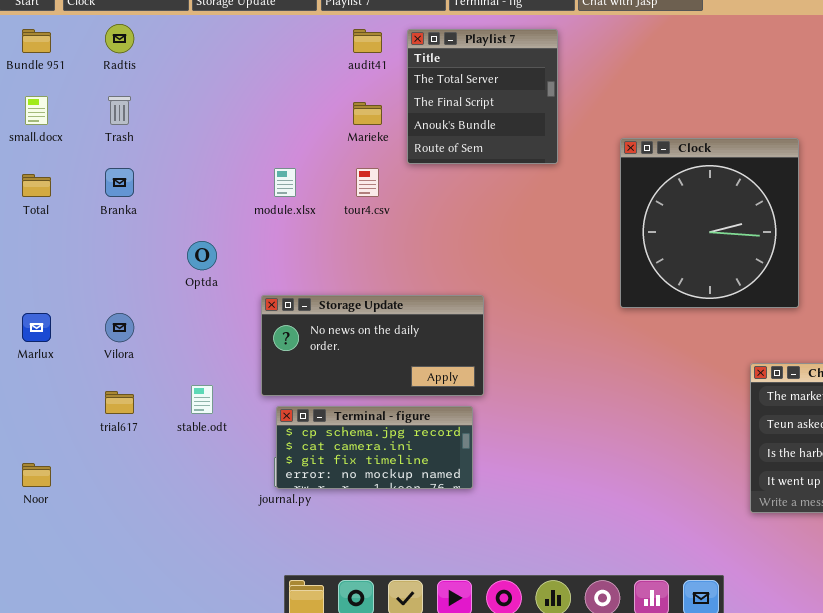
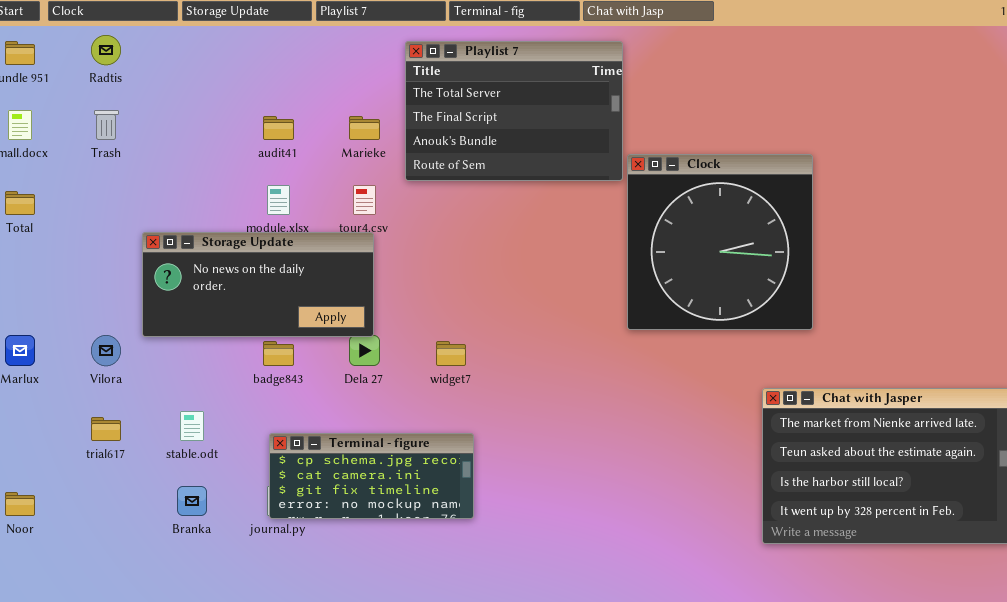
audit41: [353,29,382,53] -> [263,116,294,140], moved
Playlist 7: [407,29,558,164] -> [405,41,623,181], resized
Branka: [105,168,134,197] -> [177,486,207,516], moved
Storage Update: [261,295,484,396] -> [142,232,374,337], moved

